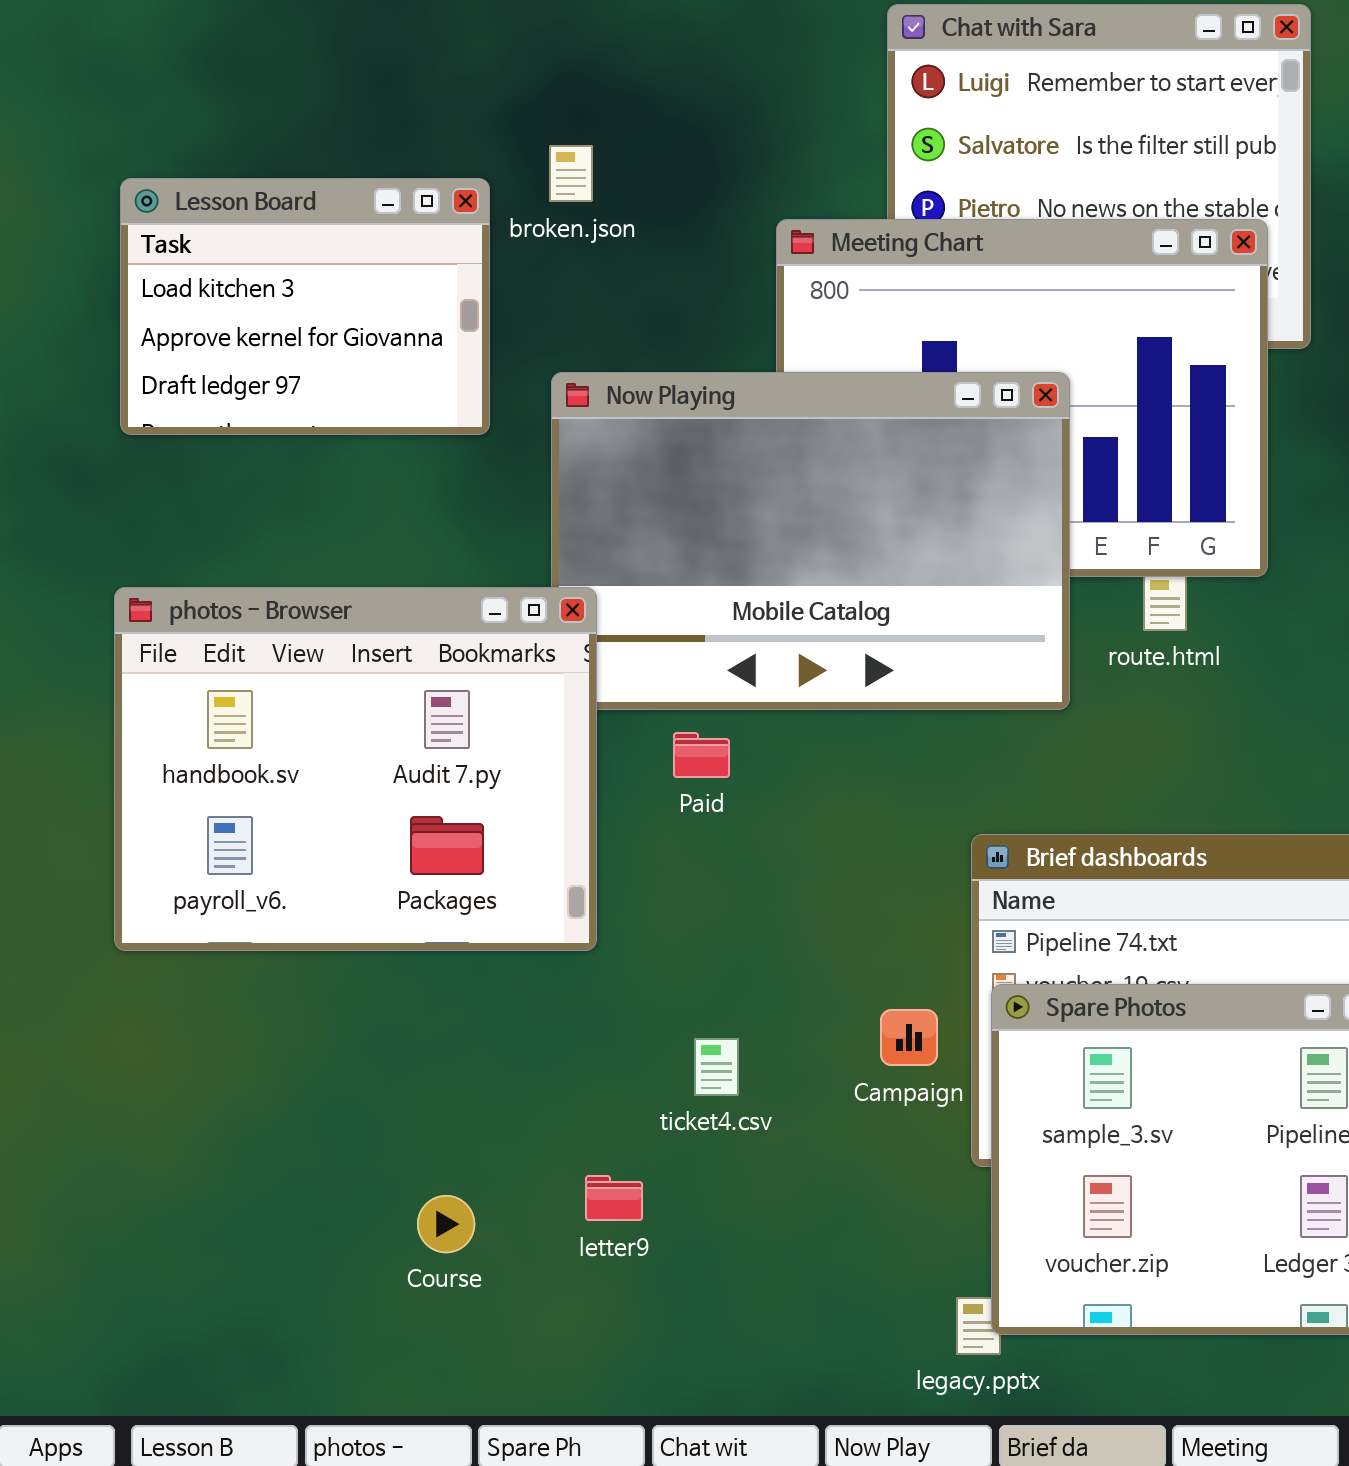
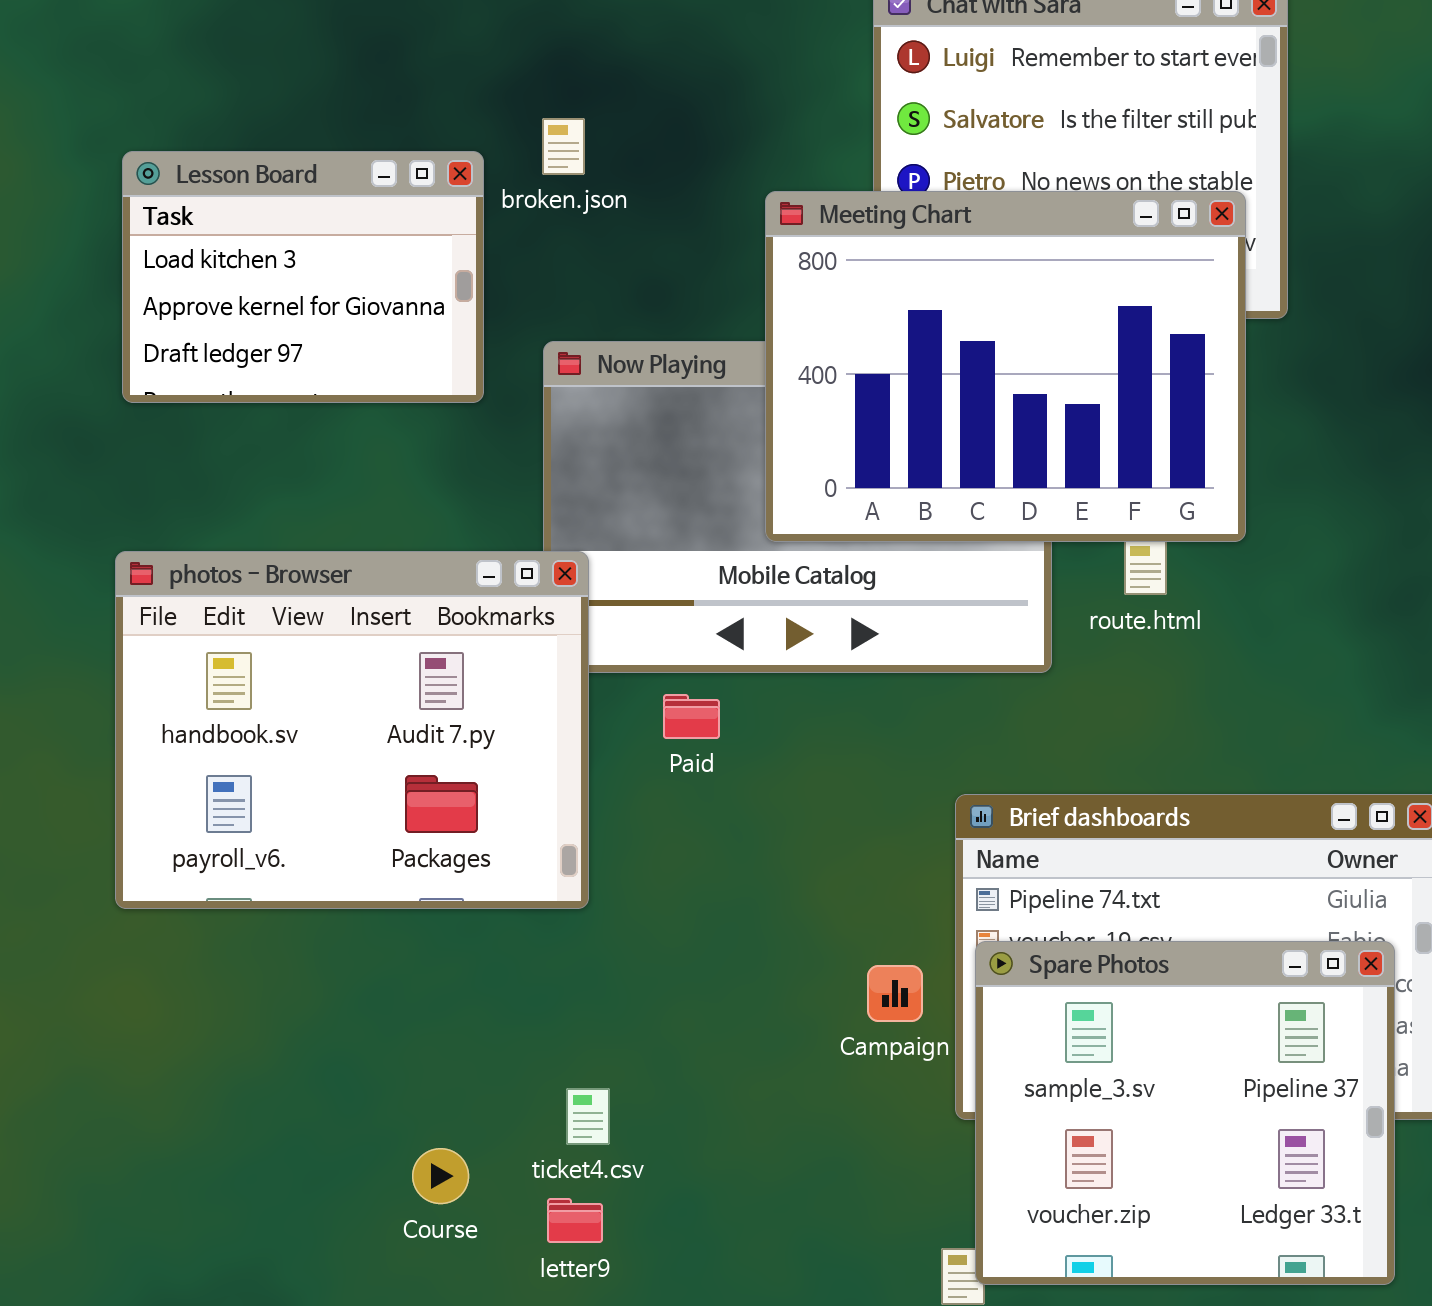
Meeting Chart: [776,219,1268,577] -> [765,191,1246,542], raised
ticket4.csv: [694,1038,739,1096] -> [566,1088,610,1145], moved
letter9: [585,1175,643,1221] -> [547,1198,603,1243], moved

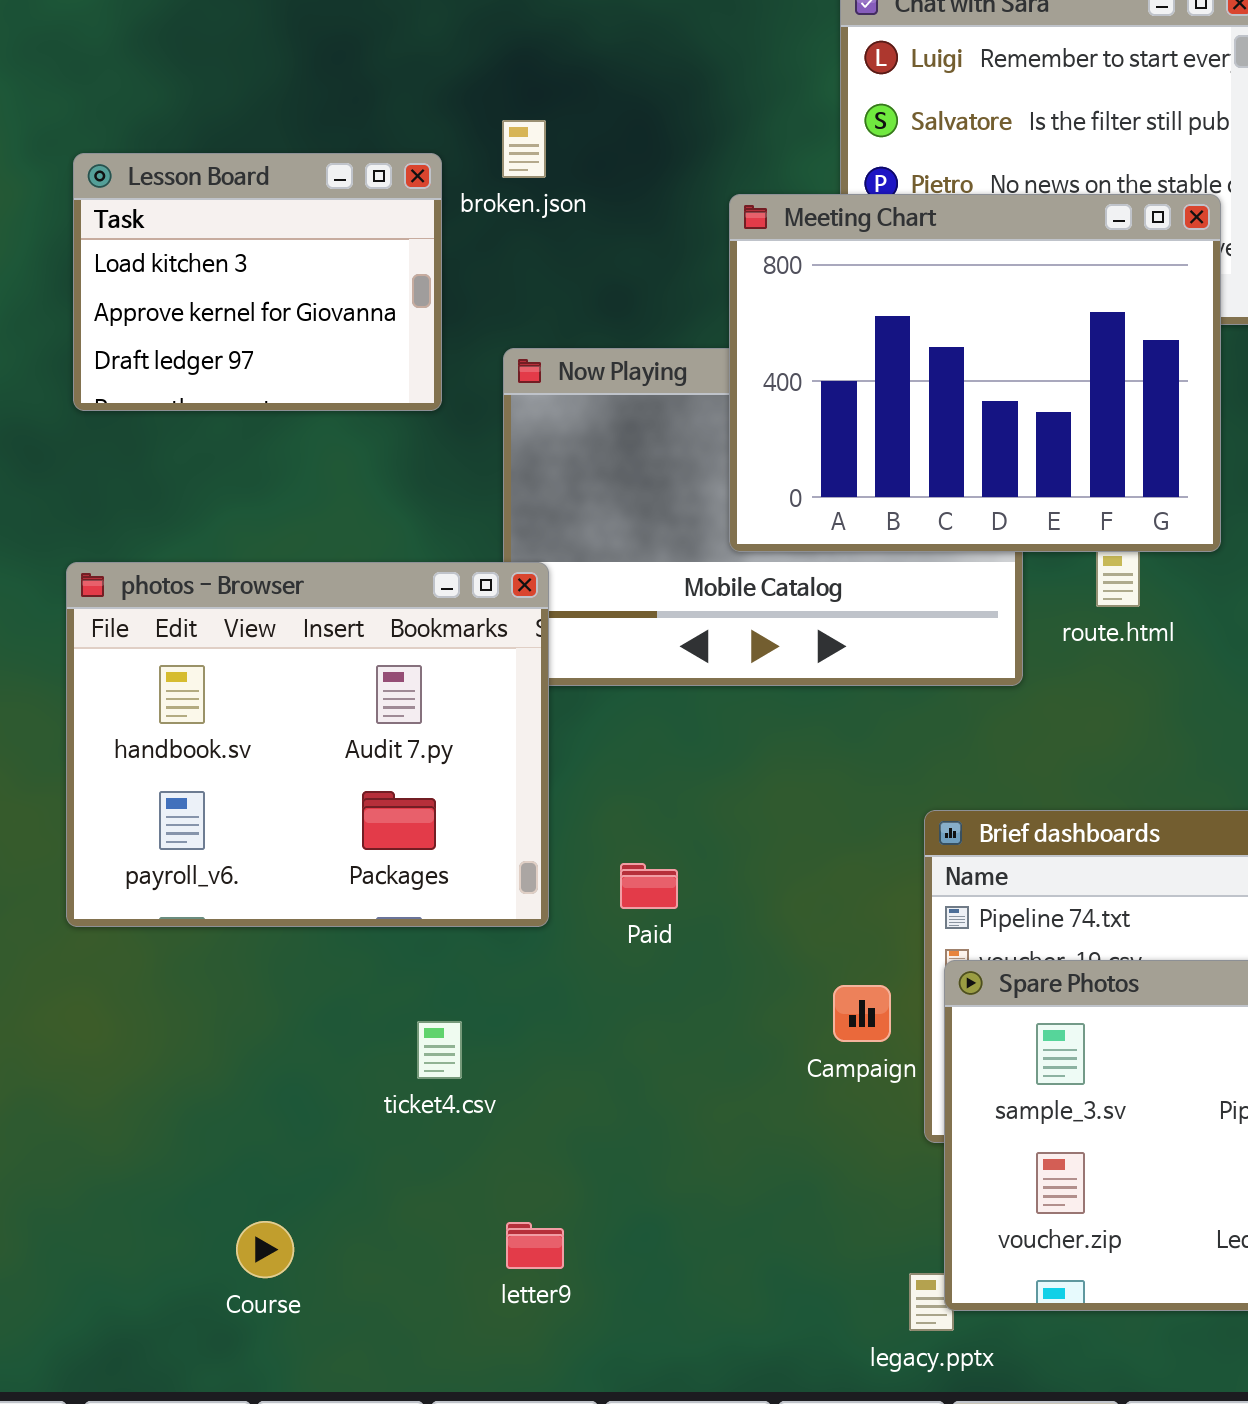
Paid: [663,694,720,739] -> [620,863,678,909], moved
ticket4.csv: [566,1088,610,1145] -> [417,1021,462,1079], moved
Course: [412,1148,469,1204] -> [236,1221,294,1278], moved

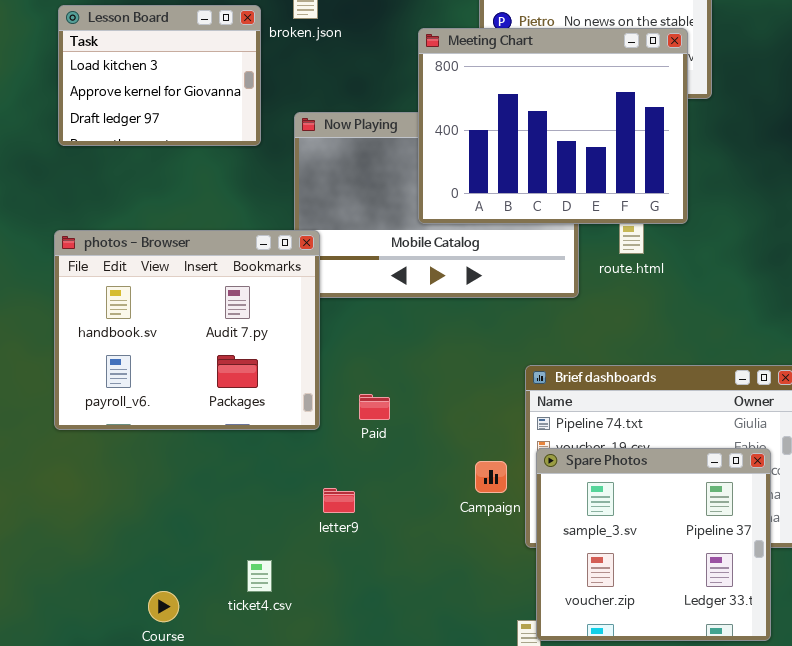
ticket4.csv: [417,1021,462,1079] -> [247,560,272,592], moved
letter9: [506,1222,564,1269] -> [323,488,355,513], moved

